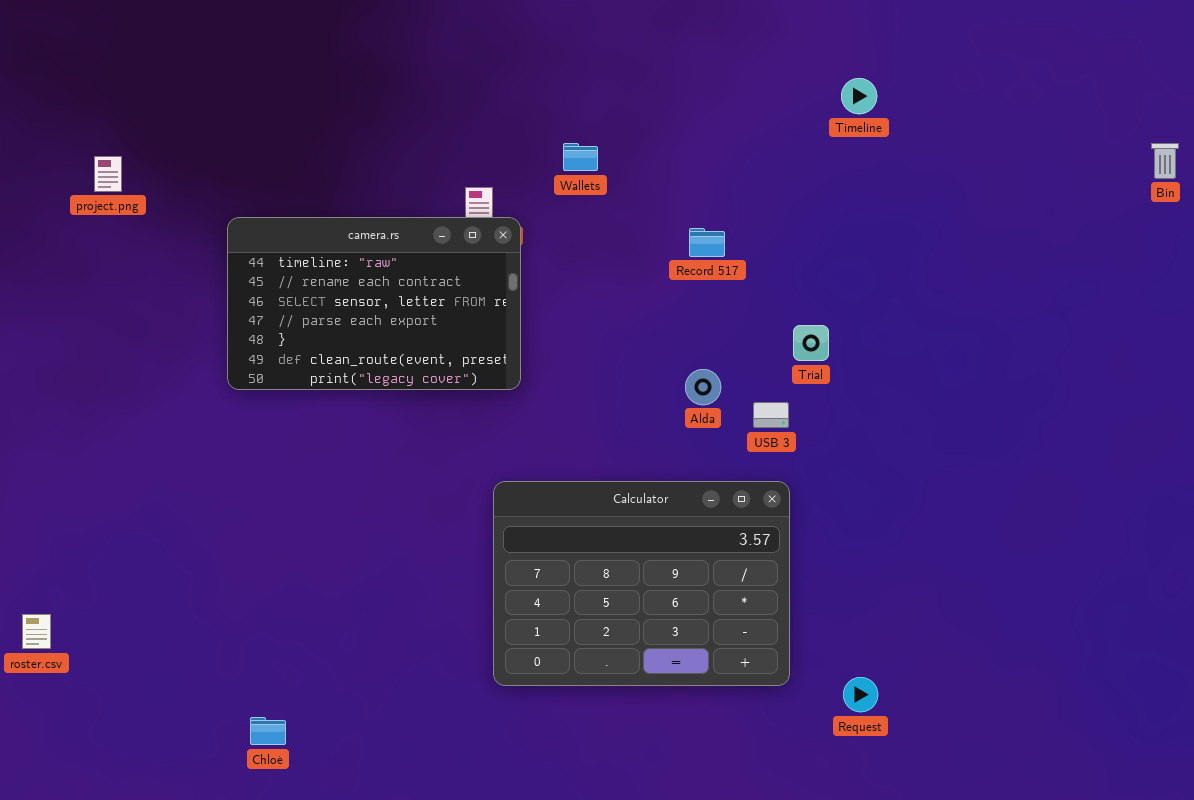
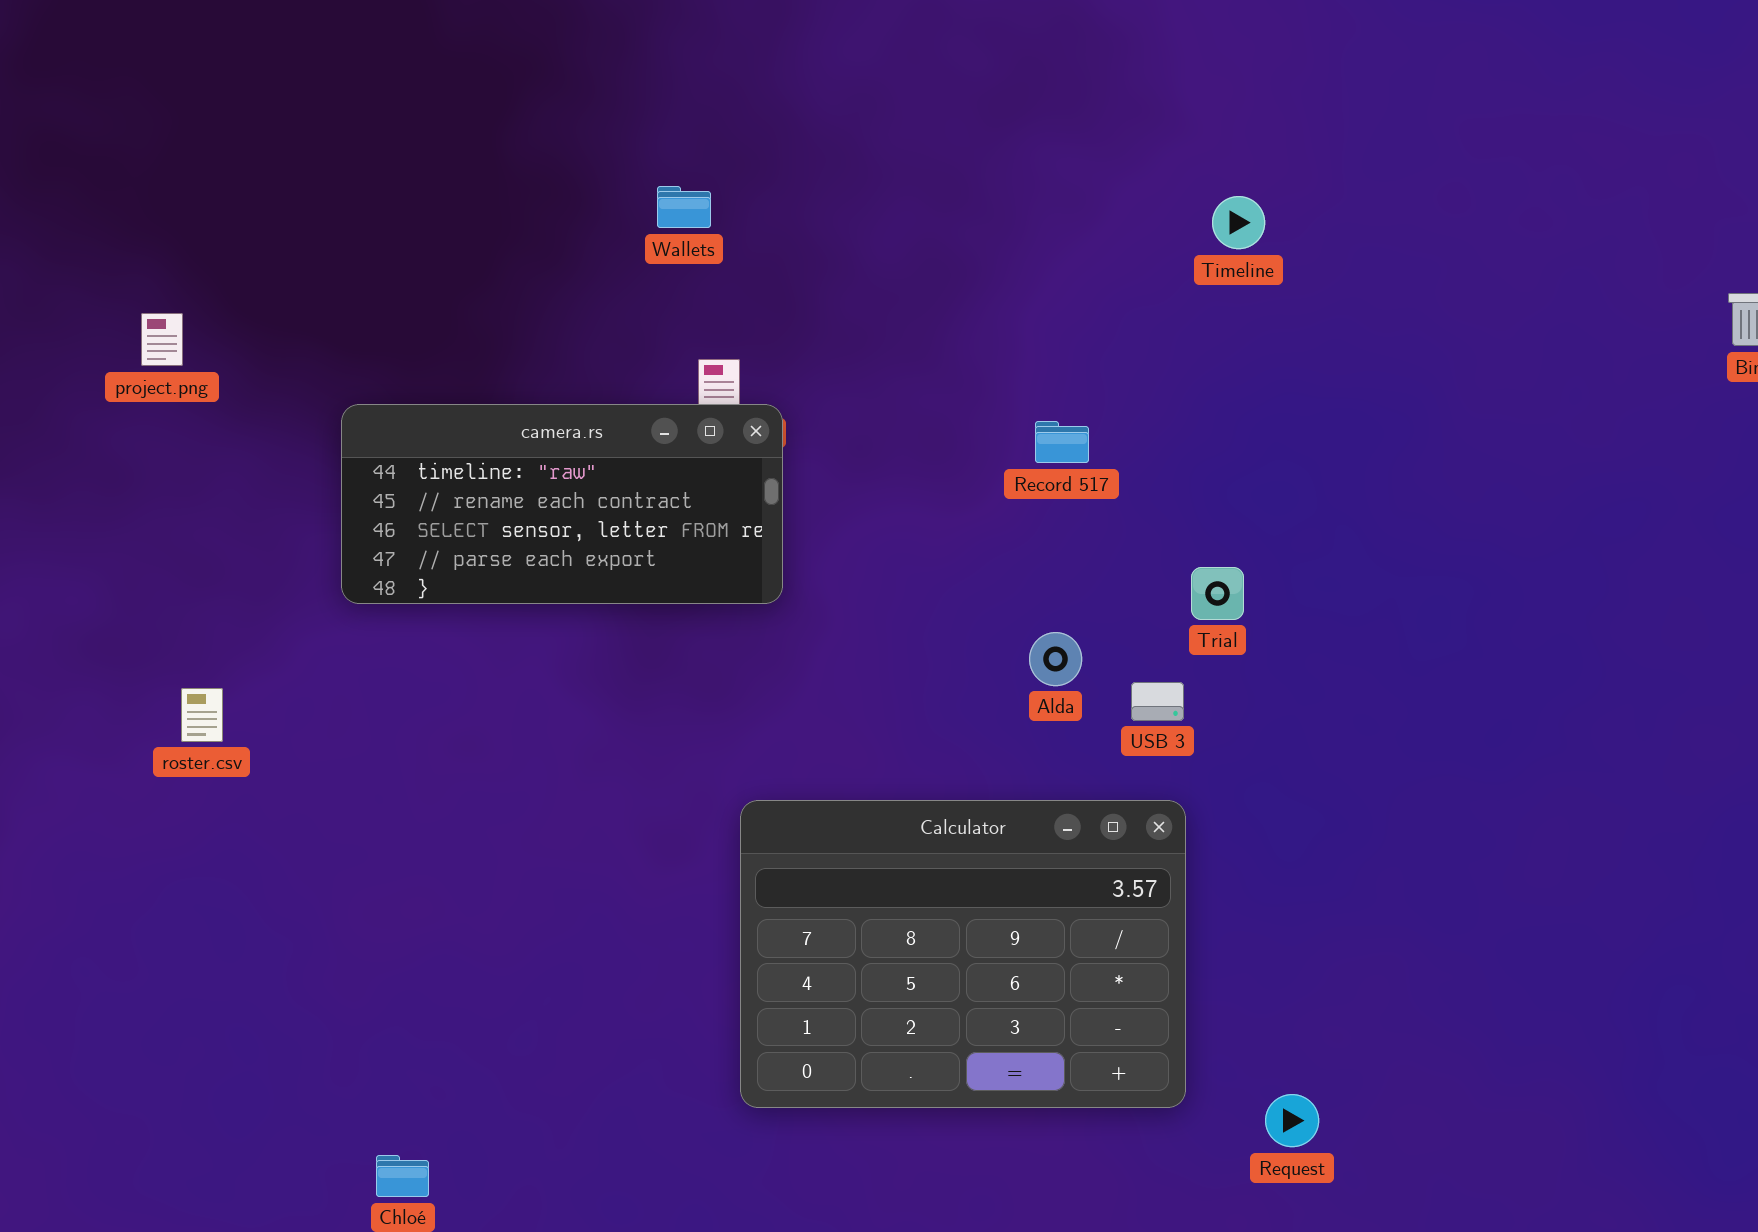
Timeline: [841,78,877,114] -> [1212,196,1265,249], moved
Wallets: [563,143,598,171] -> [657,186,711,228], moved
camera.rs: [227,217,521,390] -> [341,404,783,604], resized
roster.csv: [22,614,51,649] -> [181,688,223,742], moved

